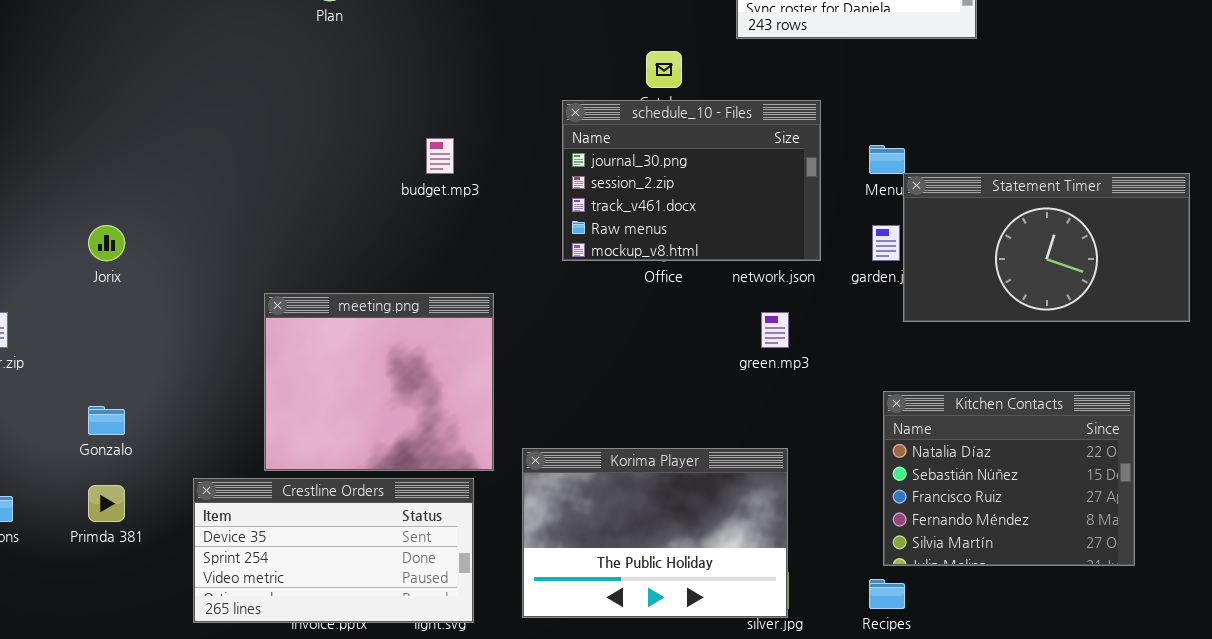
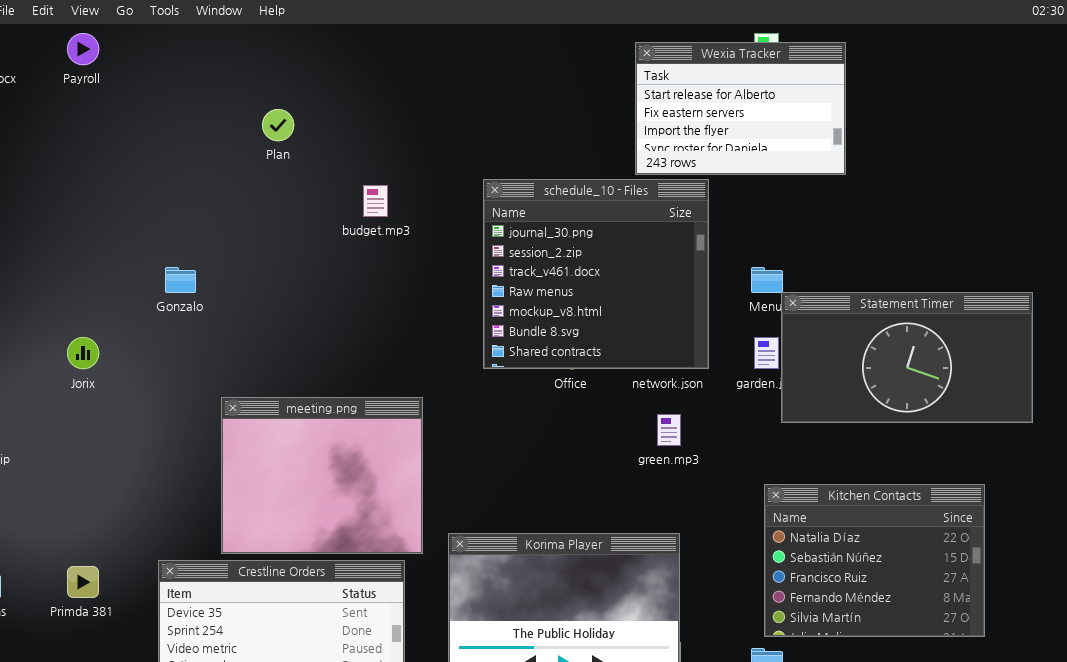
schedule_10 - Files: [562,100,821,261] -> [483,179,709,369], resized
budget.mp3: [426,138,454,174] -> [363,185,388,217], moved
Gonzalo: [88,406,125,435] -> [165,267,196,293], moved

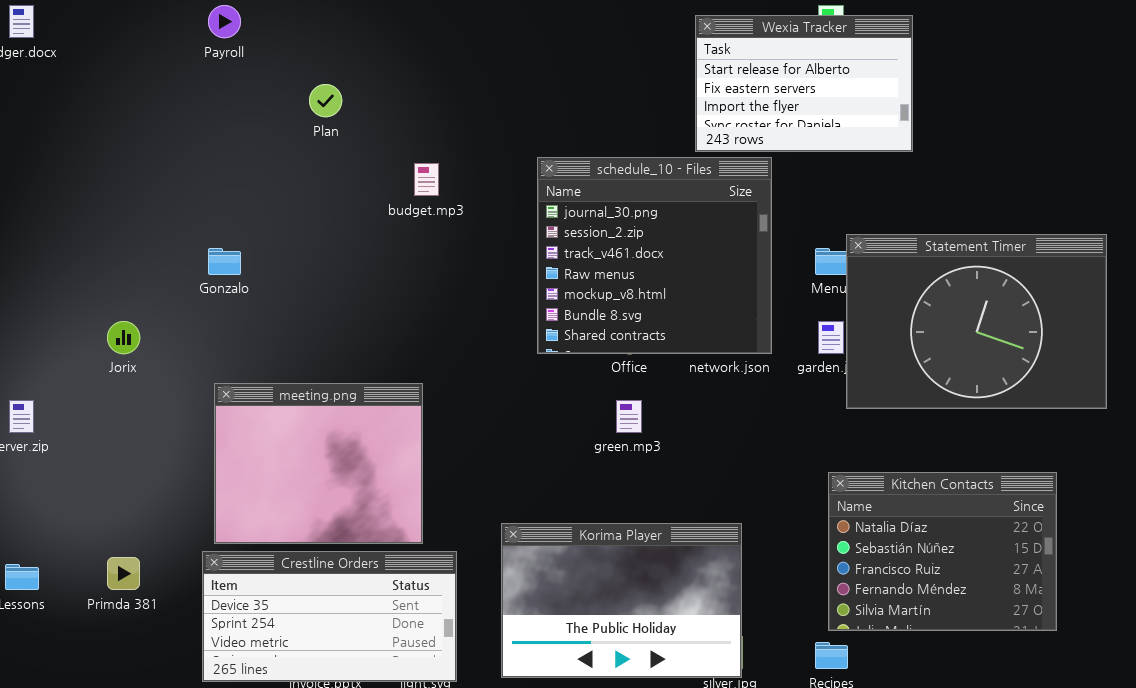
Payroll: [67,33,99,65] -> [208,5,241,38], moved
Statement Timer: [781,292,1033,423] -> [846,234,1107,409], resized
meeting.png: [221,397,423,554] -> [214,383,423,544], moved
green.mp3: [657,414,681,446] -> [616,400,642,433], moved

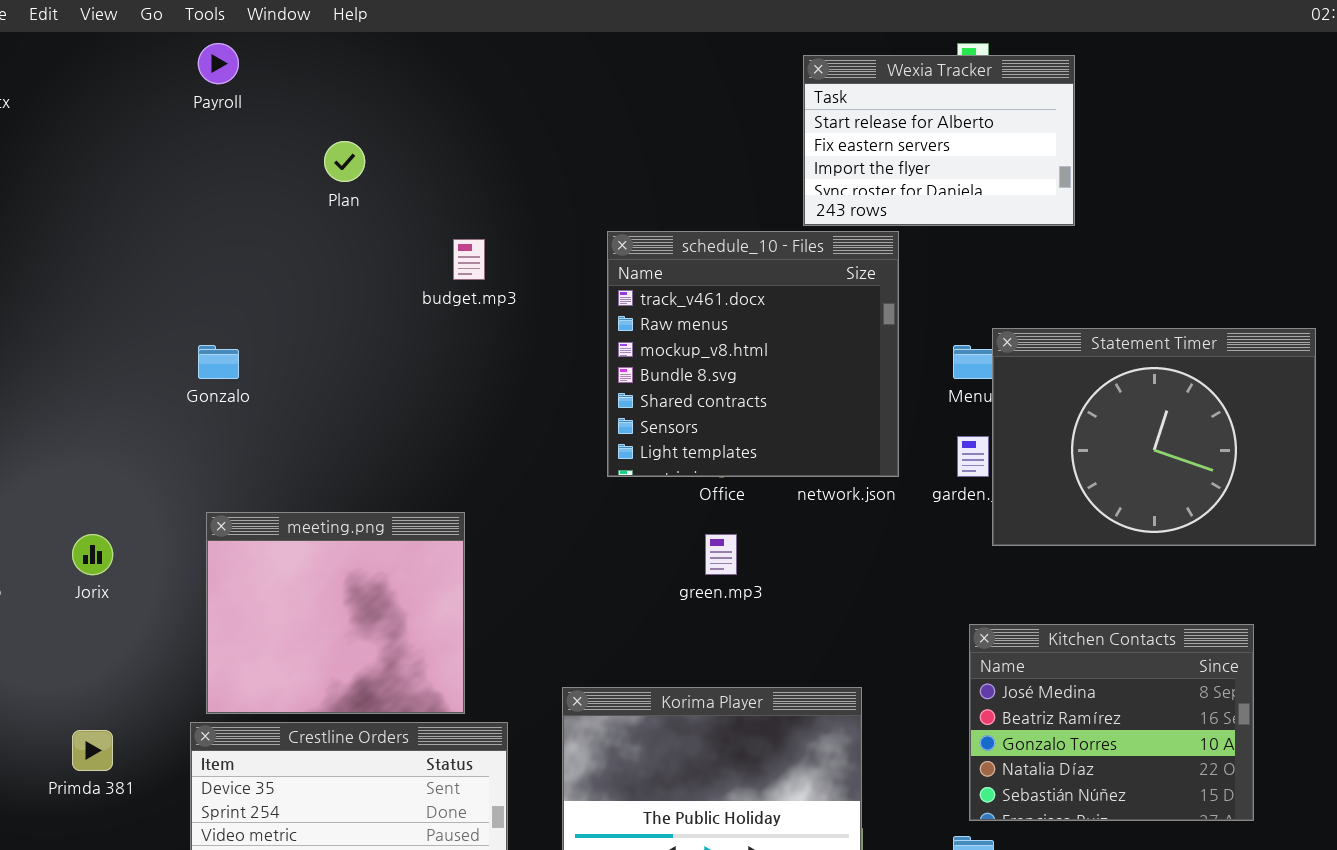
schedule_10 - Files: [537,157,772,354] -> [607,231,899,477], scrolled down 2 rows
Jorix: [107,321,140,354] -> [72,534,113,575], moved
Kitchen Contacts: [828,472,1057,631] -> [969,624,1254,821], scrolled up 3 rows

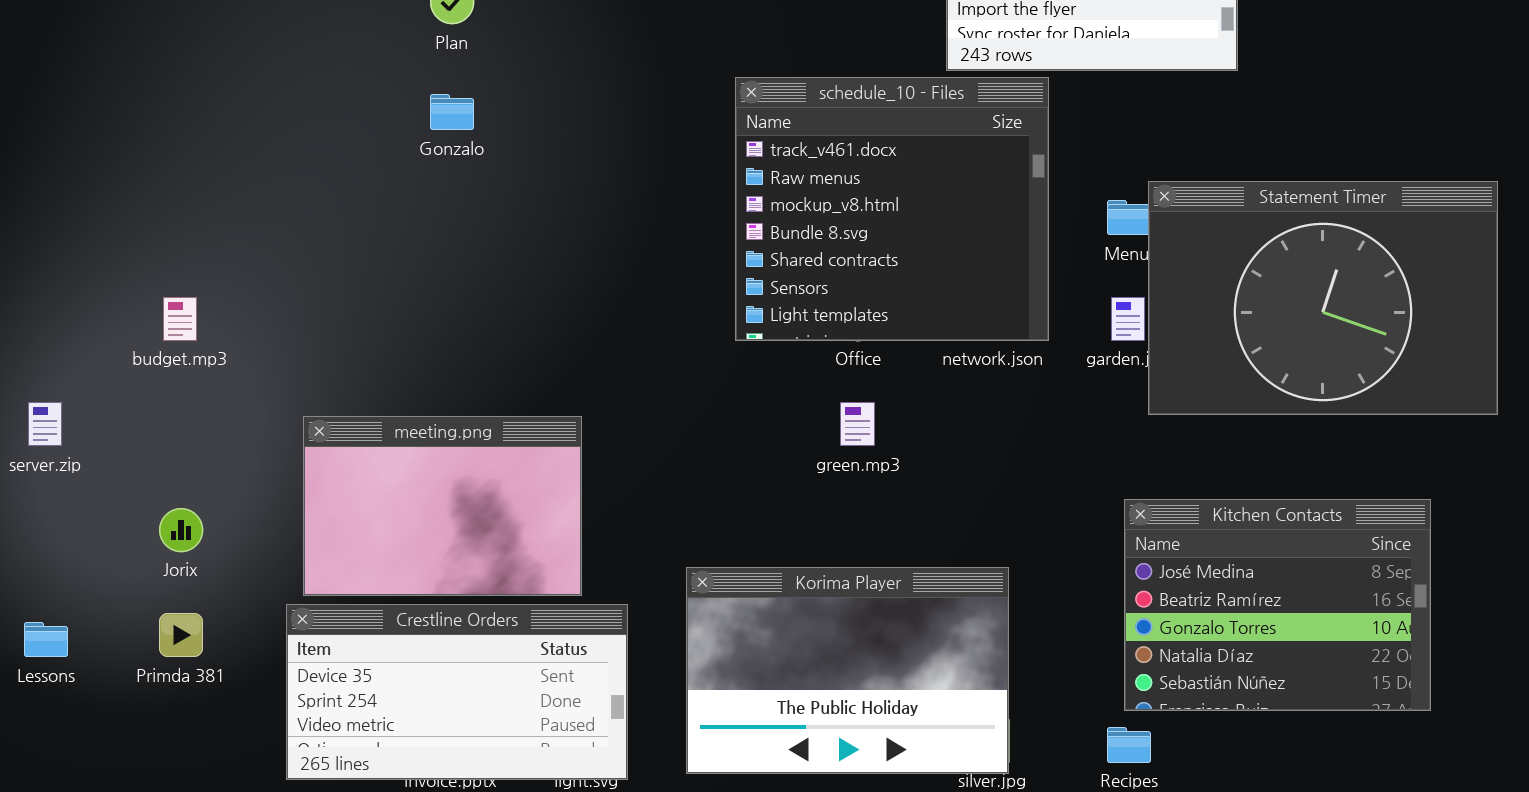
budget.mp3: [453,239,485,280] -> [163,297,197,341], moved
Gonzalo: [198,345,239,379] -> [430,94,474,130], moved
meeting.png: [206,512,465,714] -> [303,416,582,596], resized
Jorix: [72,534,113,575] -> [159,508,203,552], moved

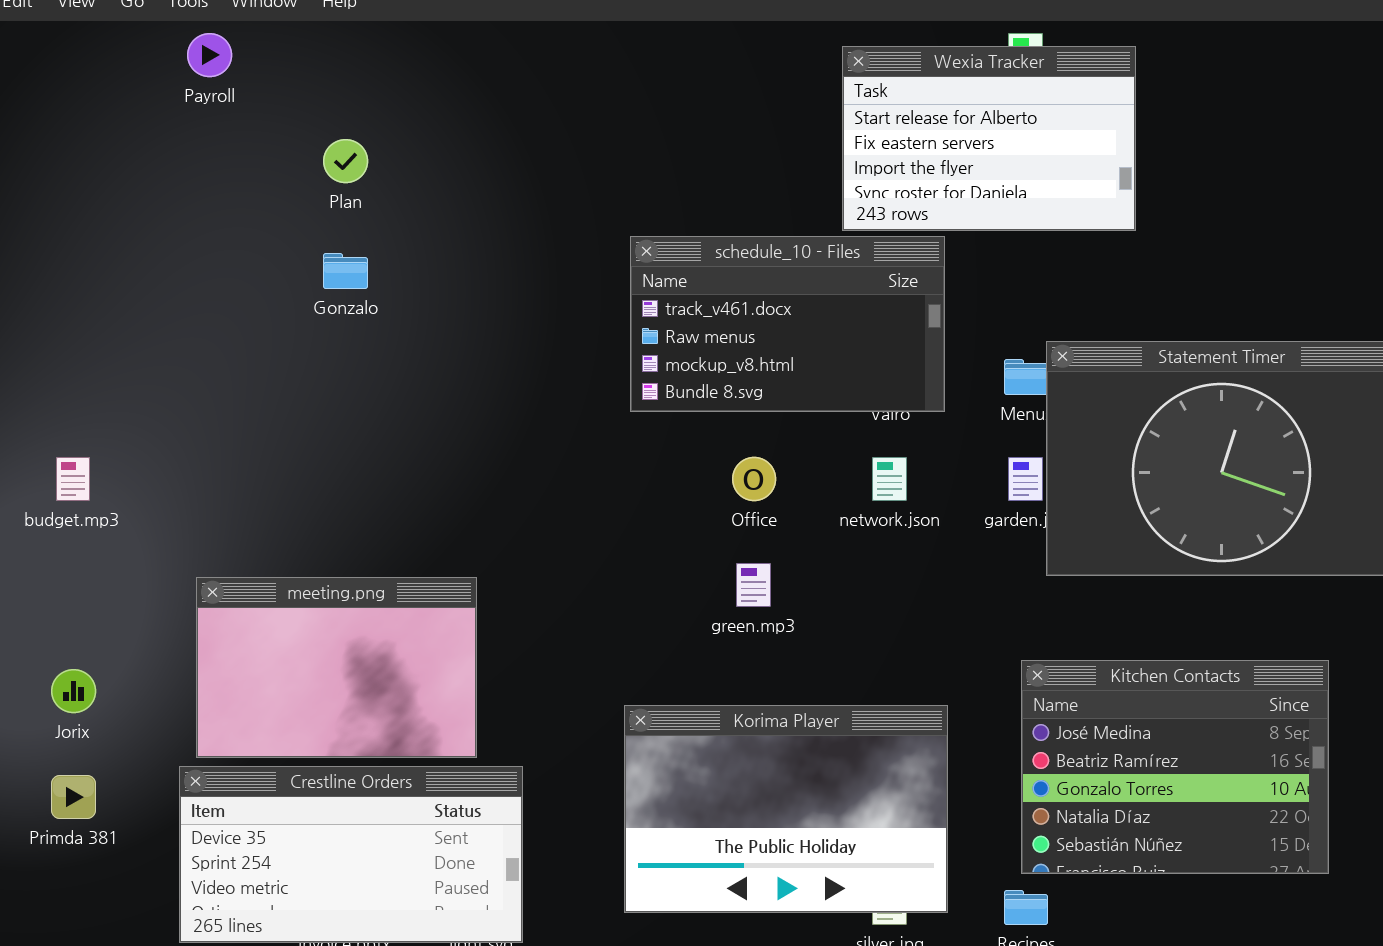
schedule_10 - Files: [735,77,1049,341] -> [630,236,945,412], resized
Korima Player: [686,567,1009,774] -> [624,705,948,913], moved

